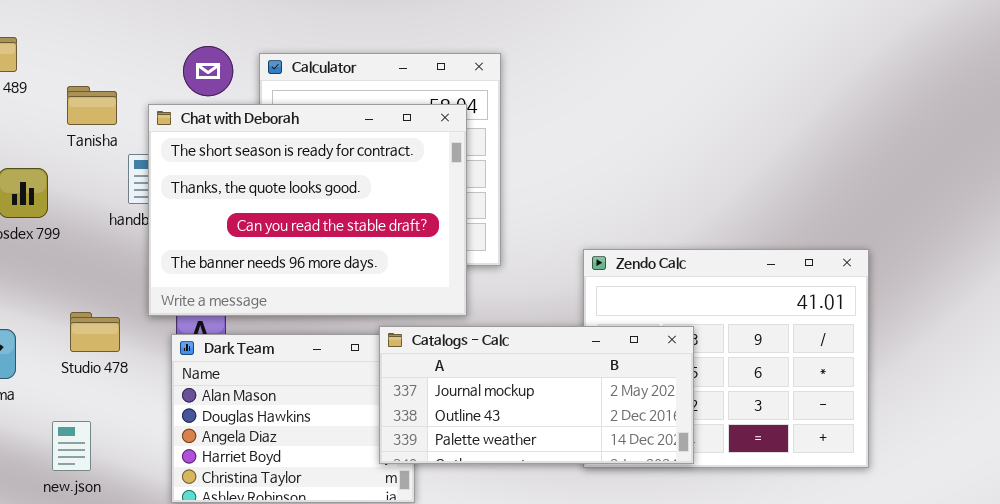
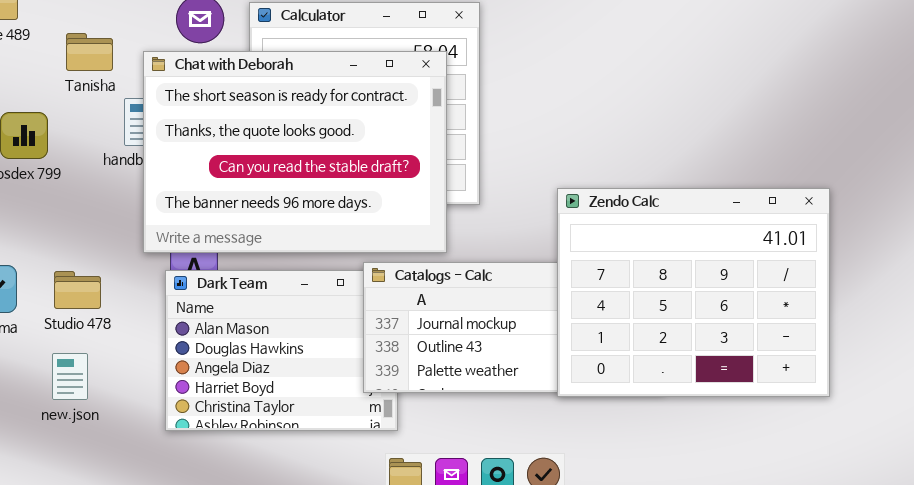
Zendo Calc: [583,249,869,468] -> [557,188,830,397], raised
Studio 478: [70,312,120,352] -> [54,271,101,309], moved

